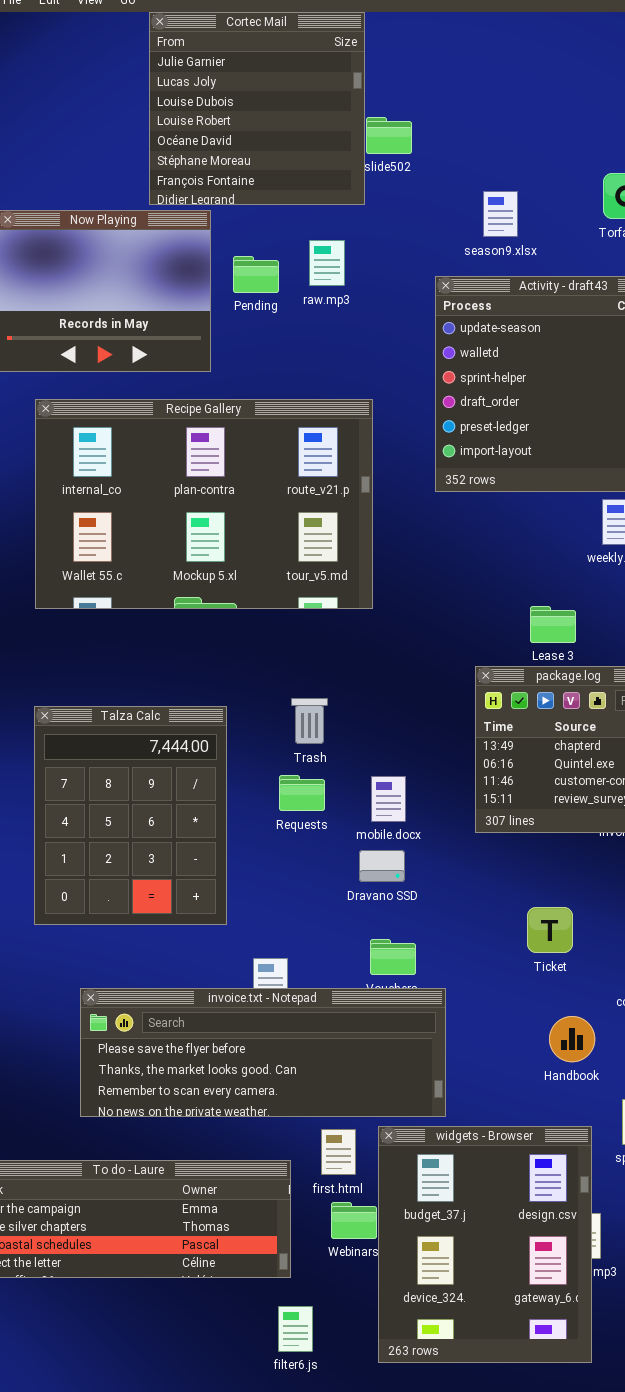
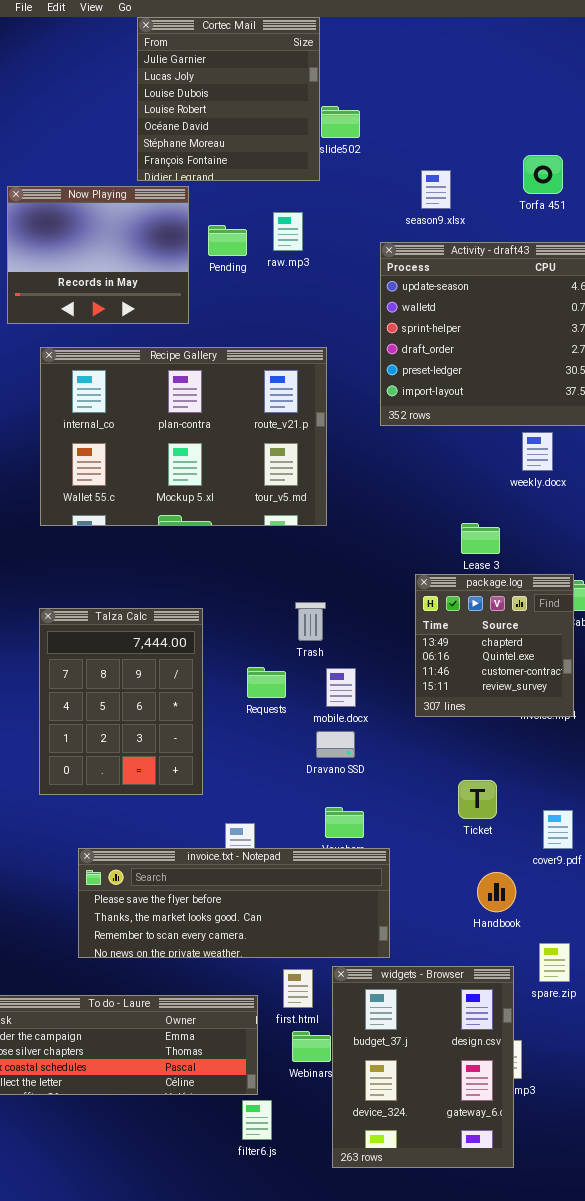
Trash: [291,698,328,744] -> [295,602,326,641], moved
filter6.js: [278,1306,313,1352] -> [242,1100,272,1140], moved

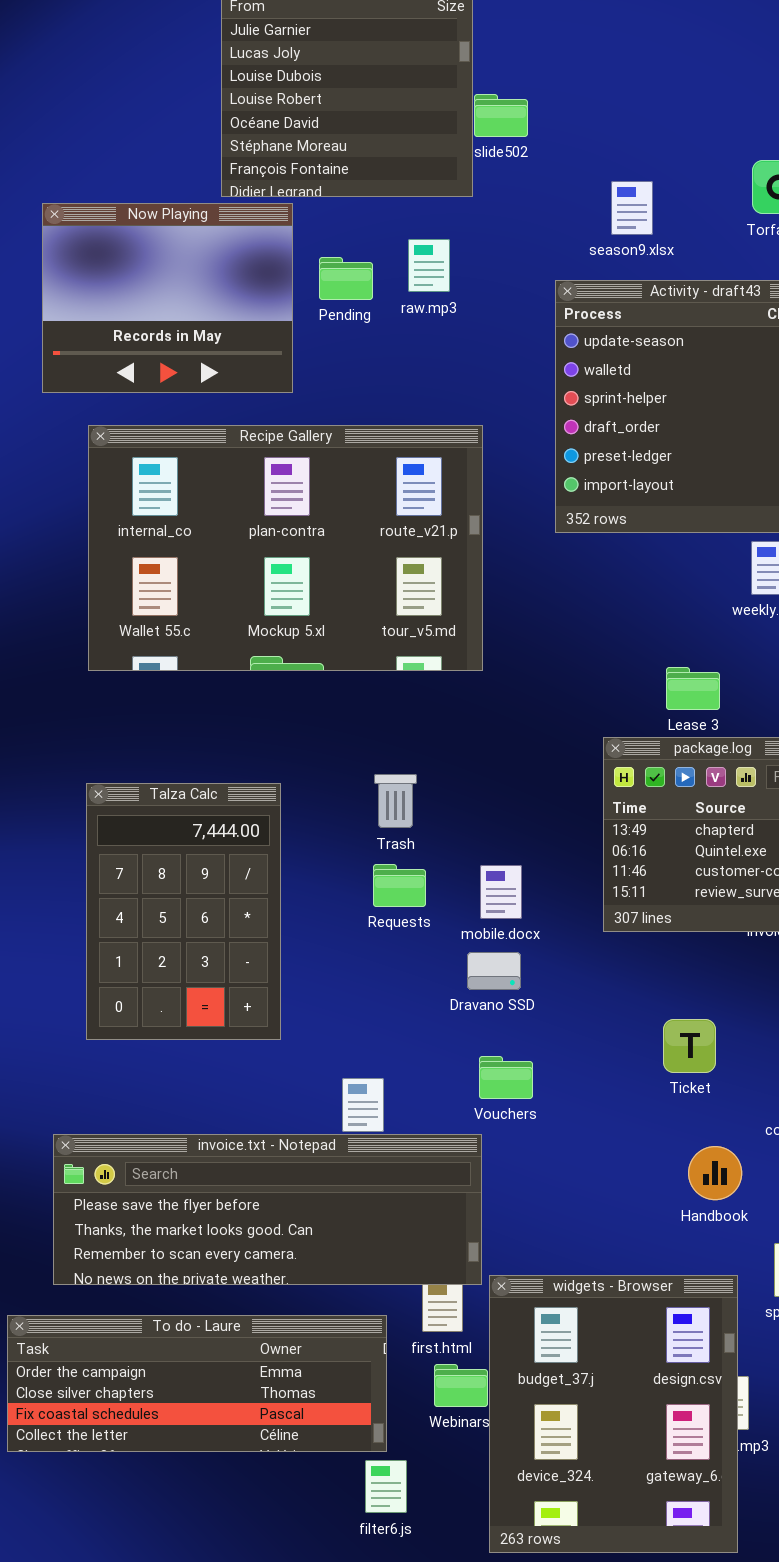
Trash: [295,602,326,641] -> [374,774,417,828], moved
Talza Calc: [39,608,203,795] -> [86,783,281,1040], resized
invoice.txt - Notepad: [78,848,390,958] -> [53,1134,482,1285], moved

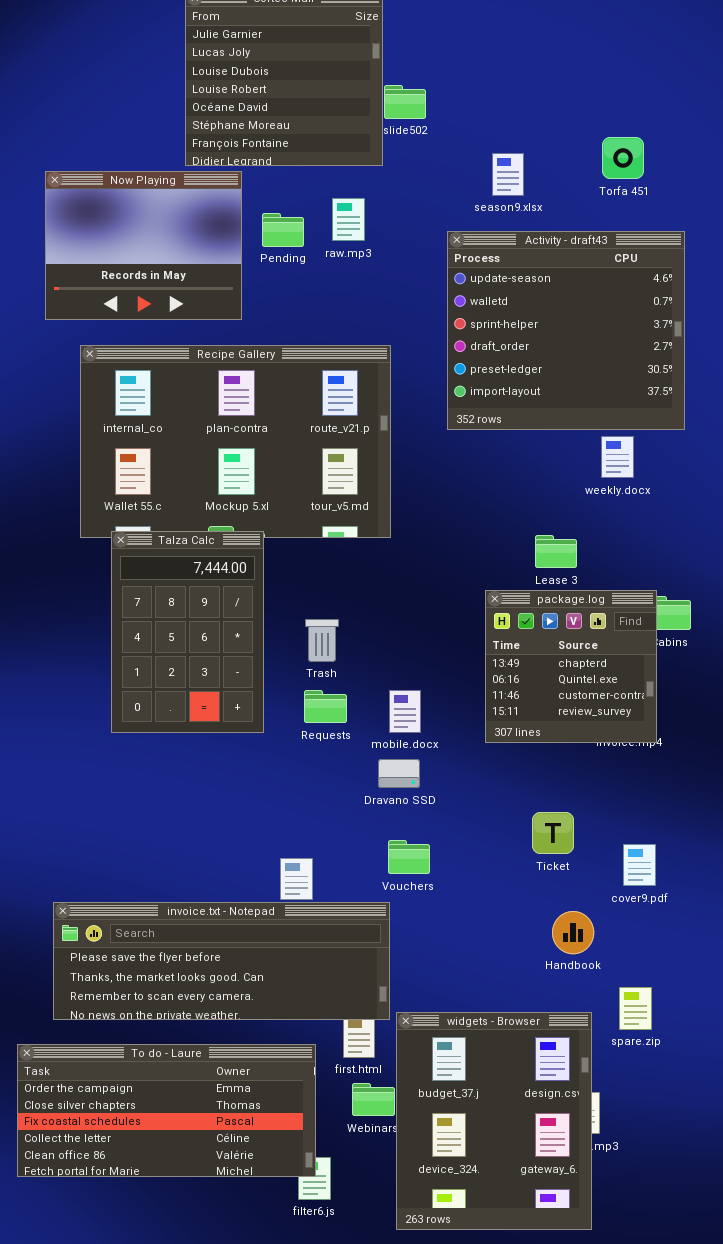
Talza Calc: [86,783,281,1040] -> [111,531,264,733], moved
To do - Laure: [7,1315,387,1452] -> [17,1044,316,1177], resized

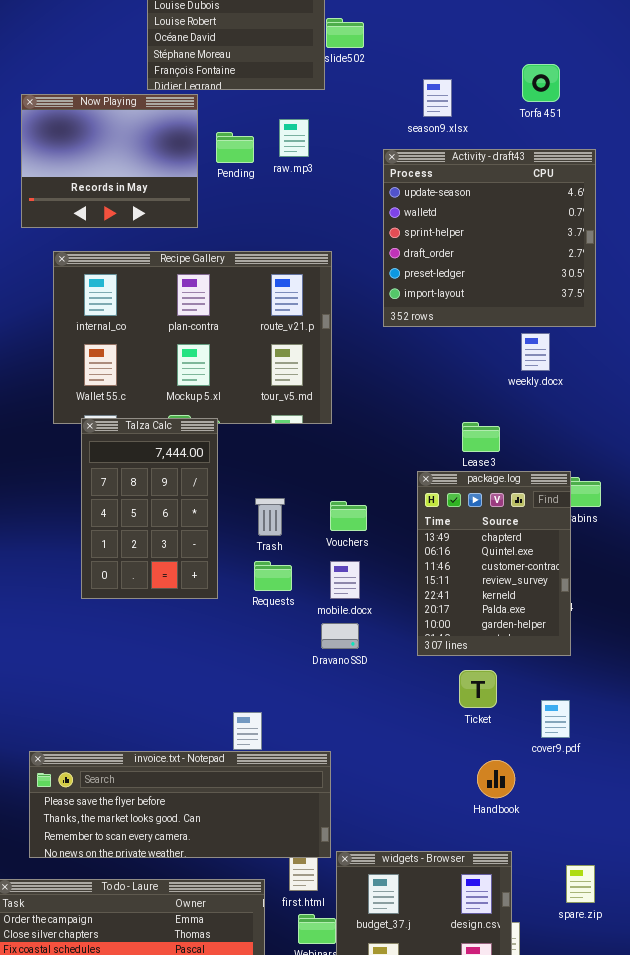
package.log: [485,590,657,743] -> [417,471,571,656], resized
Vouchers: [388,840,430,874] -> [330,501,367,531], moved
spare.zip: [619,987,652,1030] -> [566,865,595,903], moved

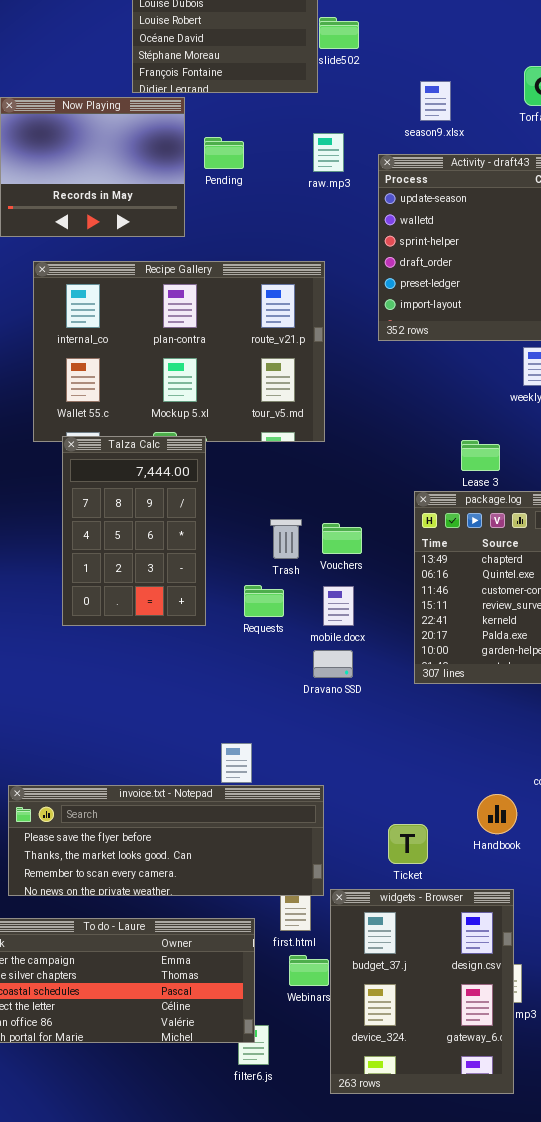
raw.mp3: [279,119,309,157] -> [313,133,344,172], moved
Trash: [255,498,285,536] -> [270,519,302,559], moved
Ticket: [459,670,497,708] -> [388,824,428,864], moved

